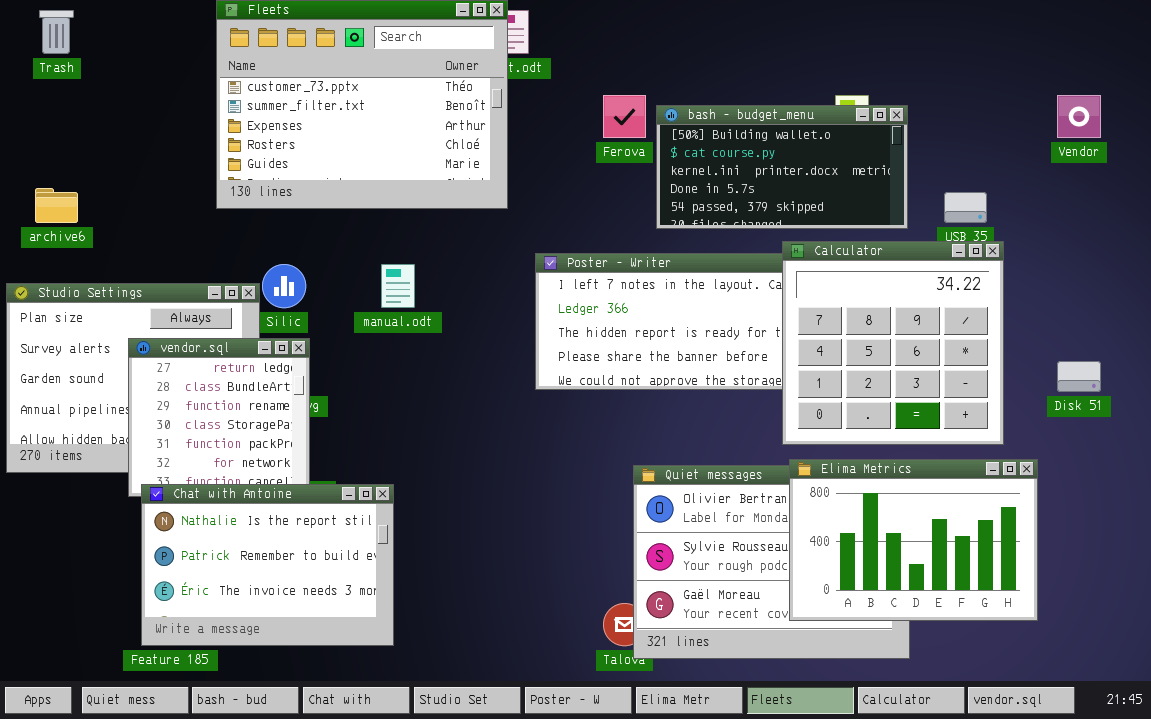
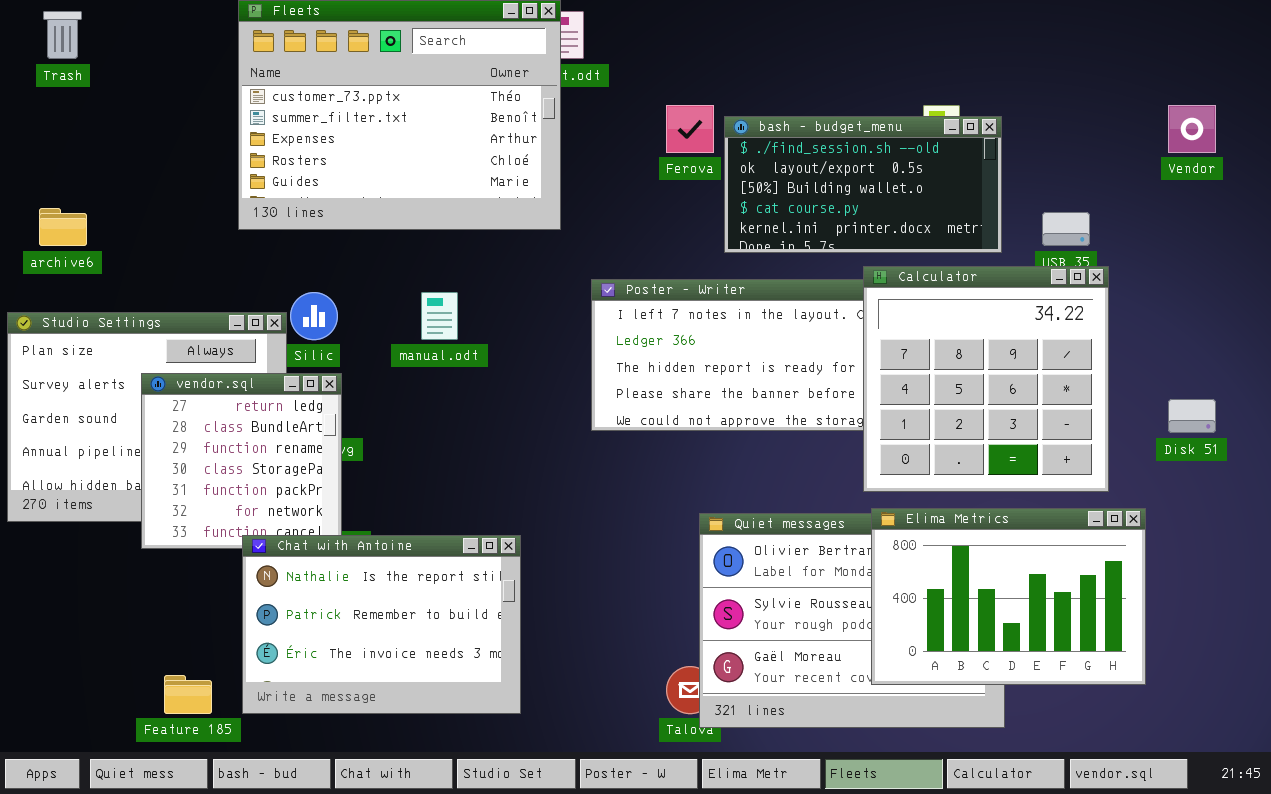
bash - budget_menu: [656,105,908,229] -> [724,116,1002,253], scrolled up 2 rows
Chat with Antoine: [141,484,394,646] -> [242,535,521,714], moved

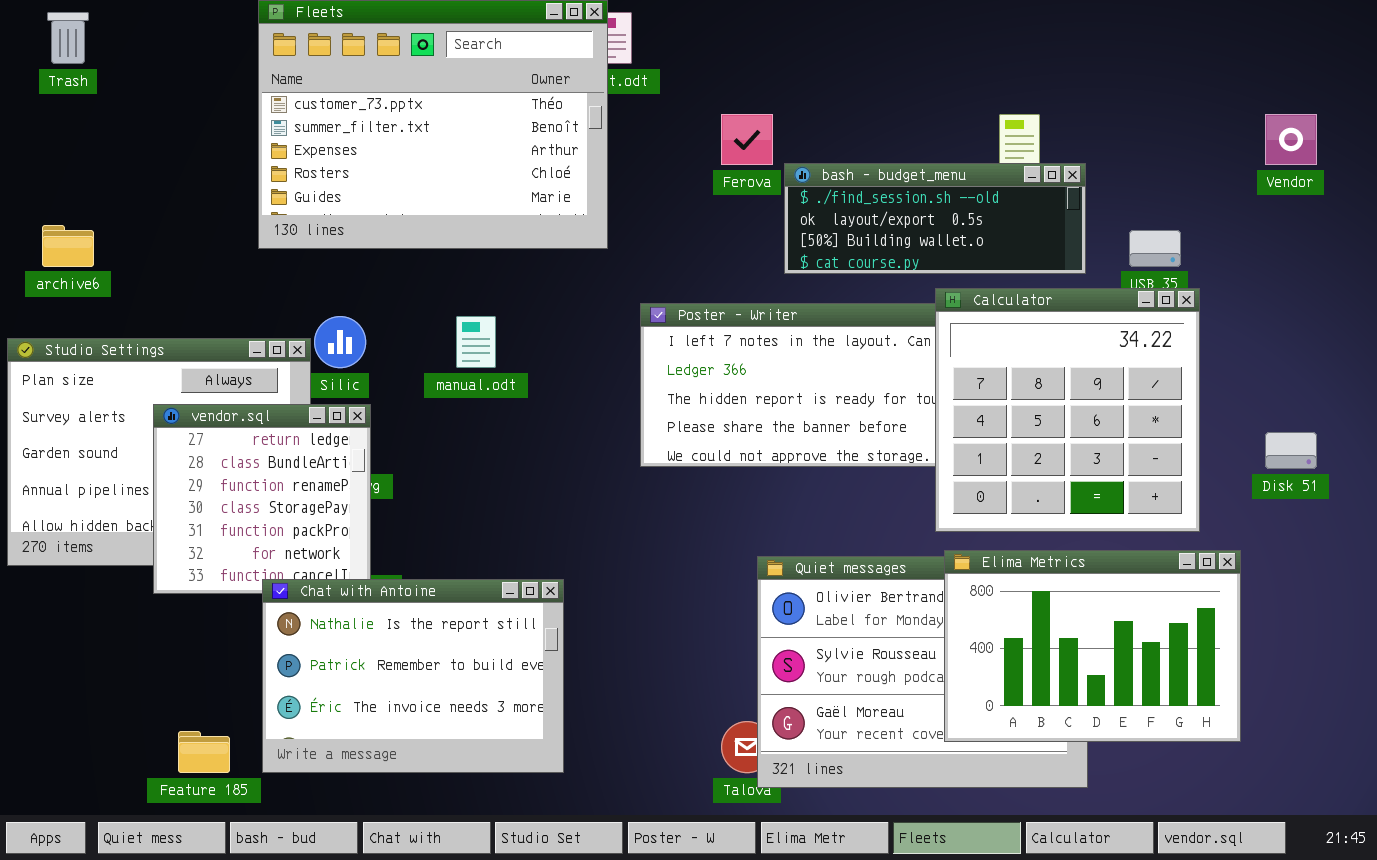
bash - budget_menu: [724,116,1002,253] -> [784,163,1086,274], resized

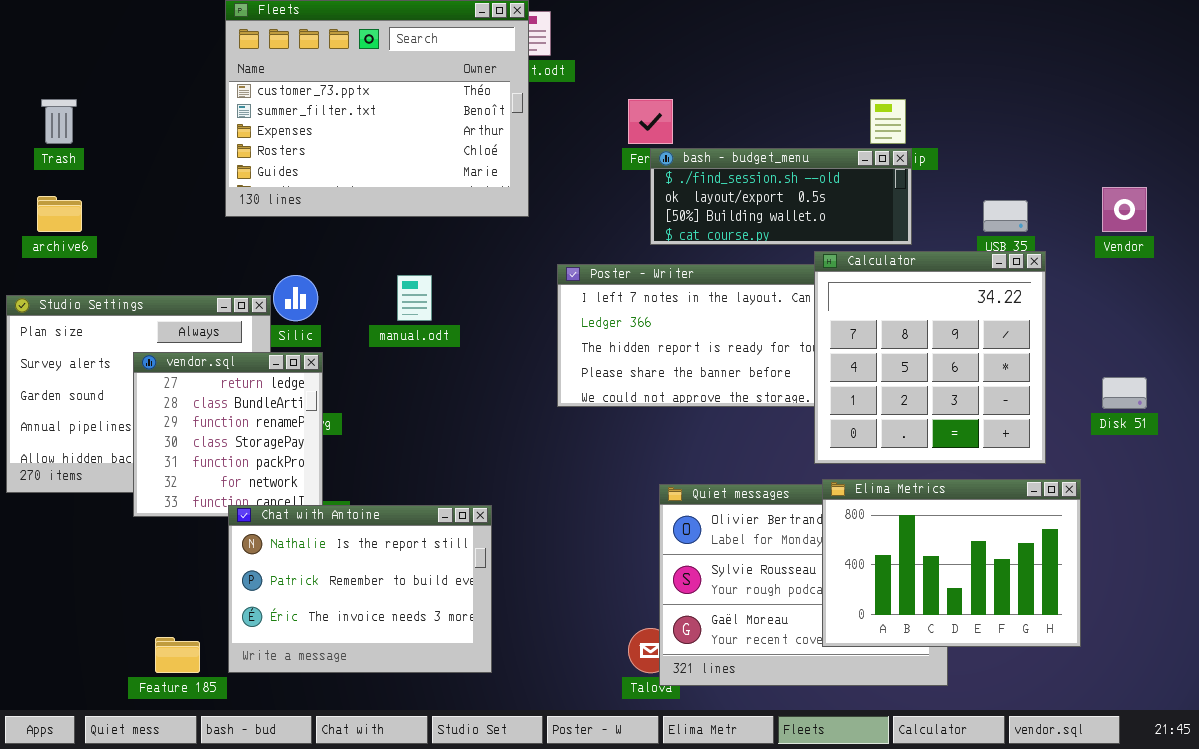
Trash: [47,12,89,64] -> [41,99,77,144], moved
Vendor: [1265,114,1317,165] -> [1102,187,1147,232], moved
bash - budget_menu: [784,163,1086,274] -> [650,148,912,245], moved

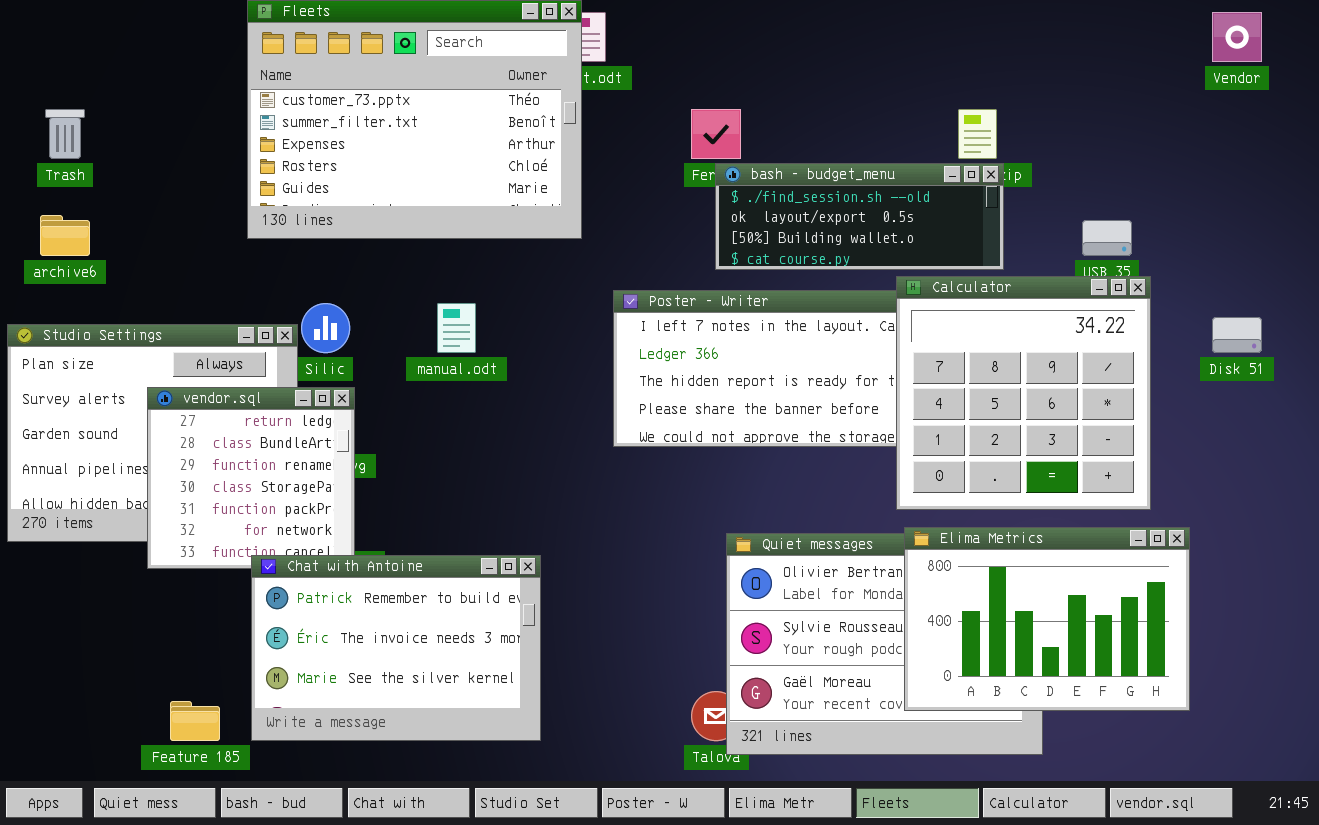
Vendor: [1102,187,1147,232] -> [1212,12,1262,62], moved
Disk 51: [1102,377,1147,409] -> [1212,317,1262,353], moved
Chat with Antoine: [228,505,492,673] -> [251,555,541,741], scrolled down 1 row

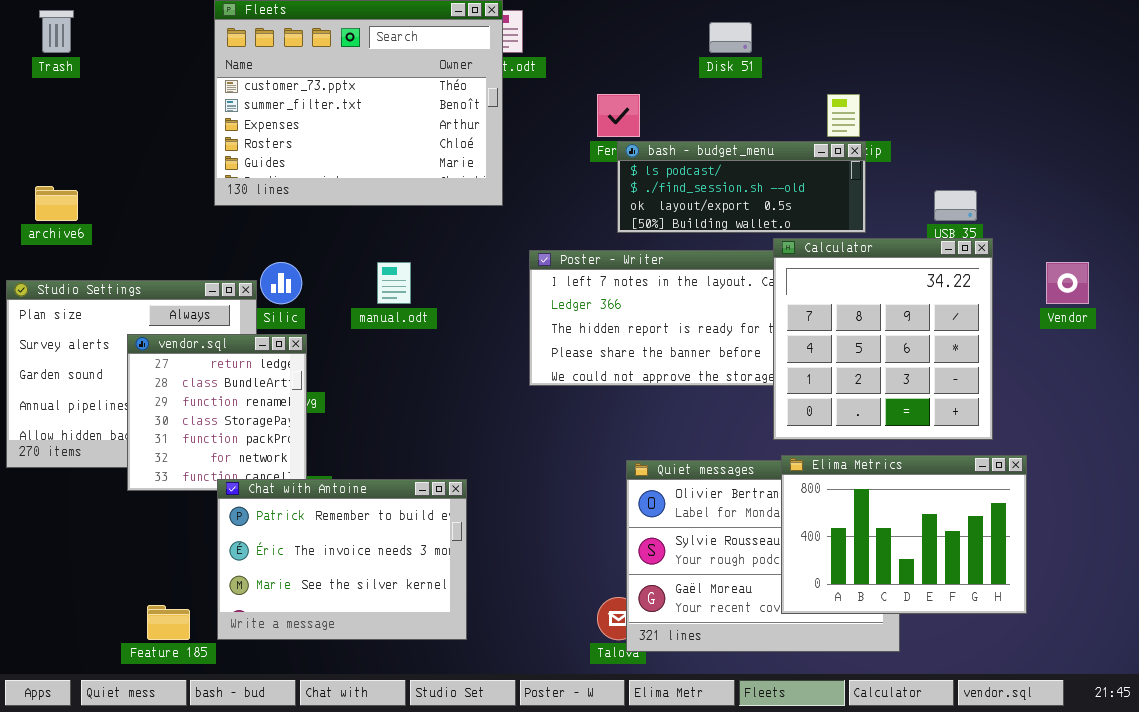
Vendor: [1212,12,1262,62] -> [1046,262,1089,304], moved
Trash: [45,109,85,159] -> [39,10,74,53], moved
bash - budget_menu: [715,163,1004,270] -> [617,141,866,233], scrolled up 1 row
Disk 51: [1212,317,1262,353] -> [709,22,752,53], moved

